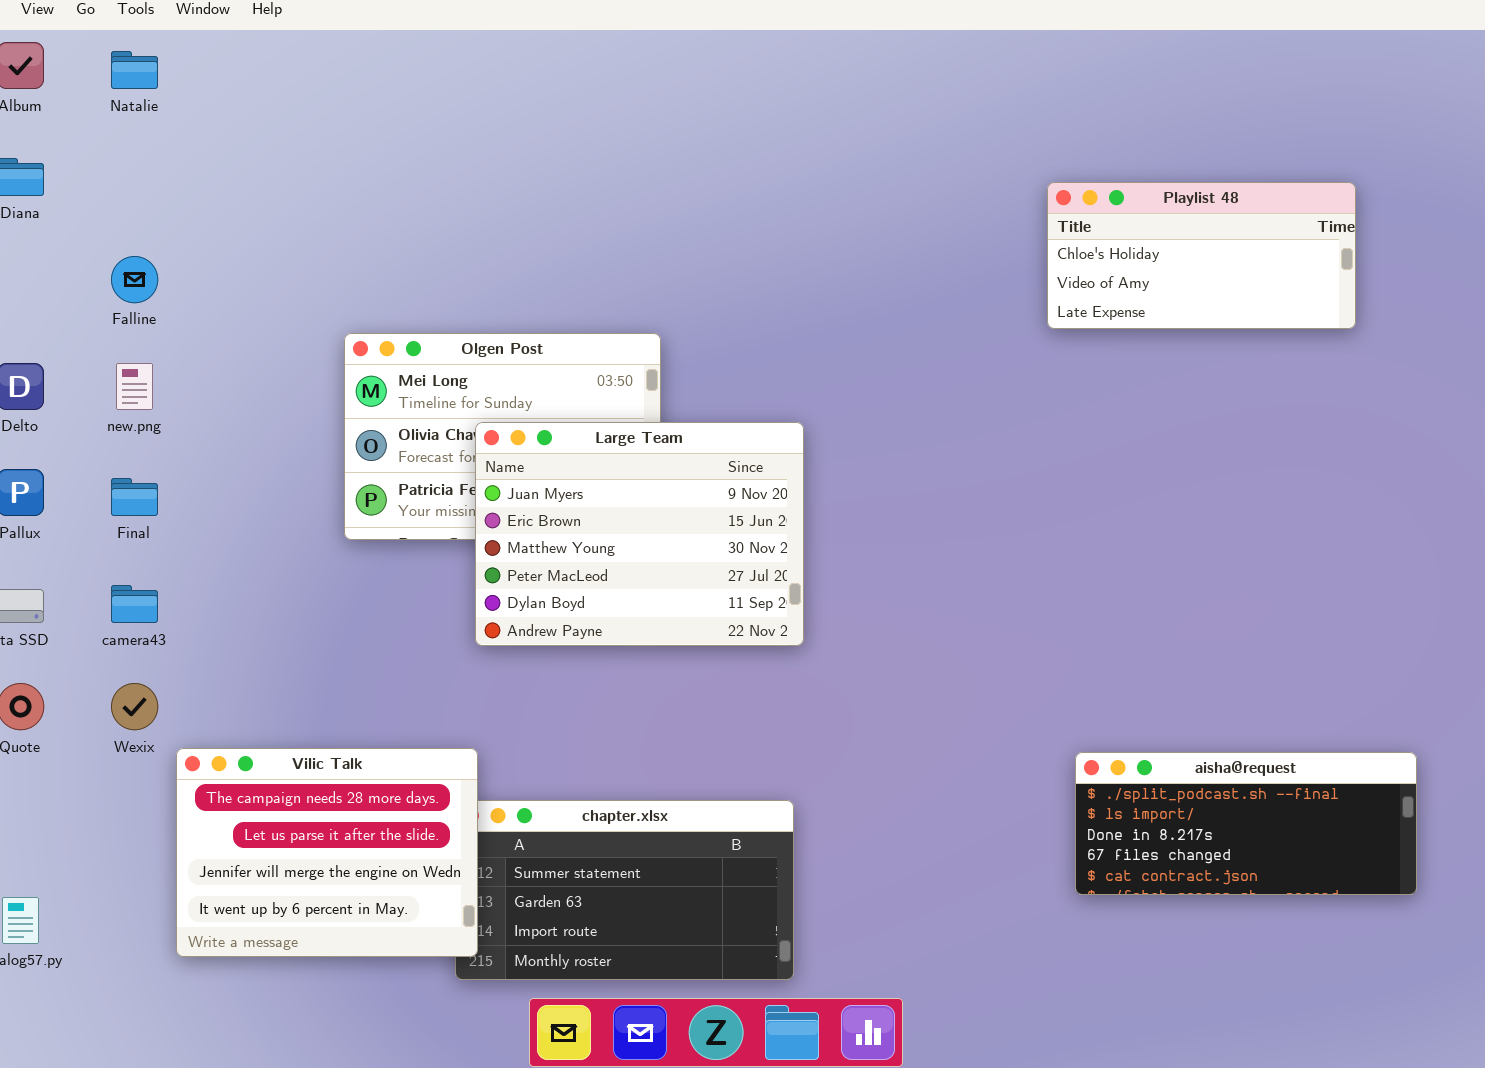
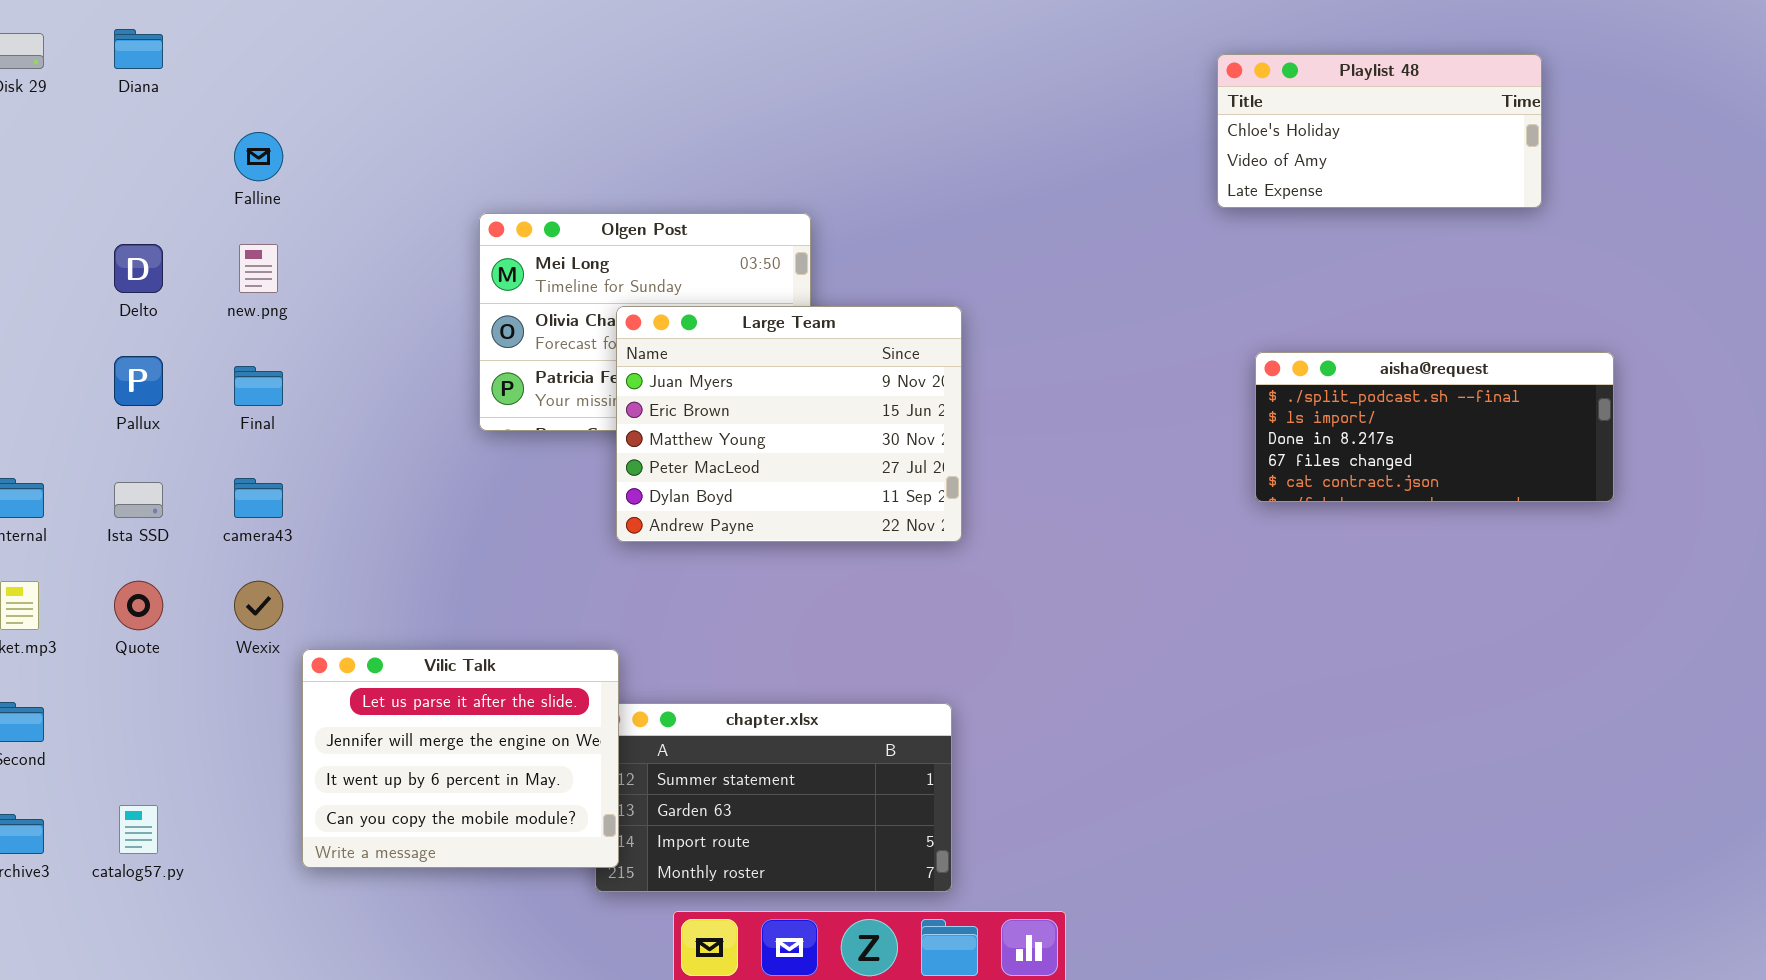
Vilic Talk: [176,748,478,957] -> [302,649,619,868], scrolled down 1 row
aisha@request: [1075,752,1417,895] -> [1255,352,1614,502], moved

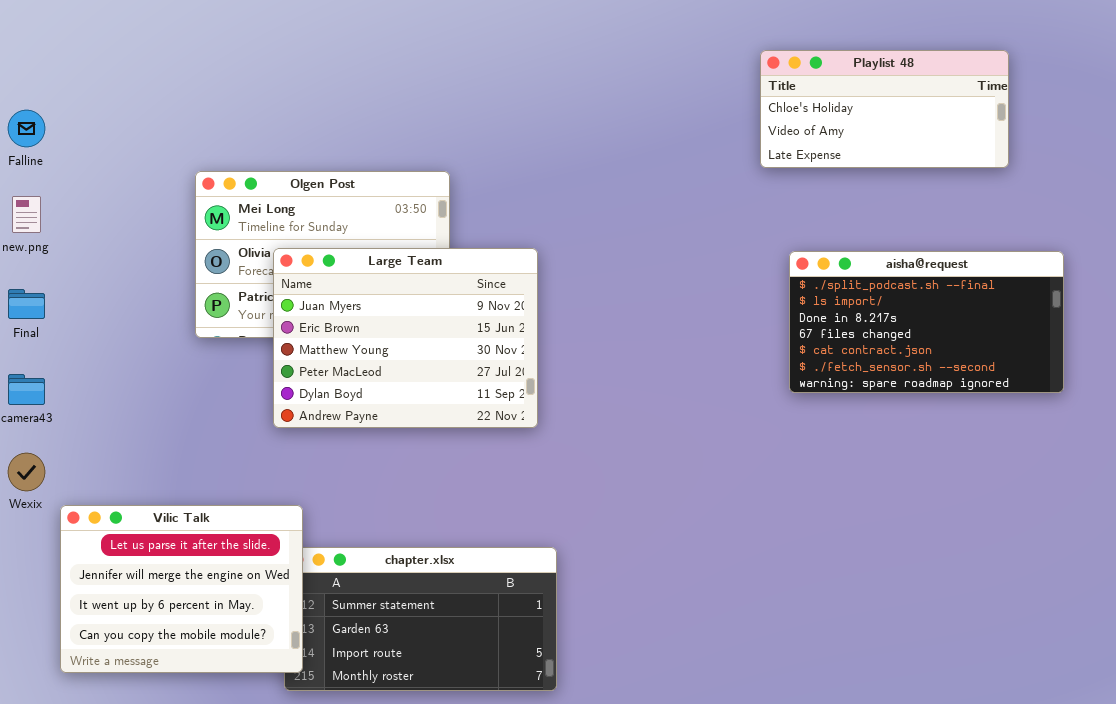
Large Team: [616,306,962,542] -> [273,248,538,428], moved
aisha@request: [1255,352,1614,502] -> [789,251,1064,393], resized

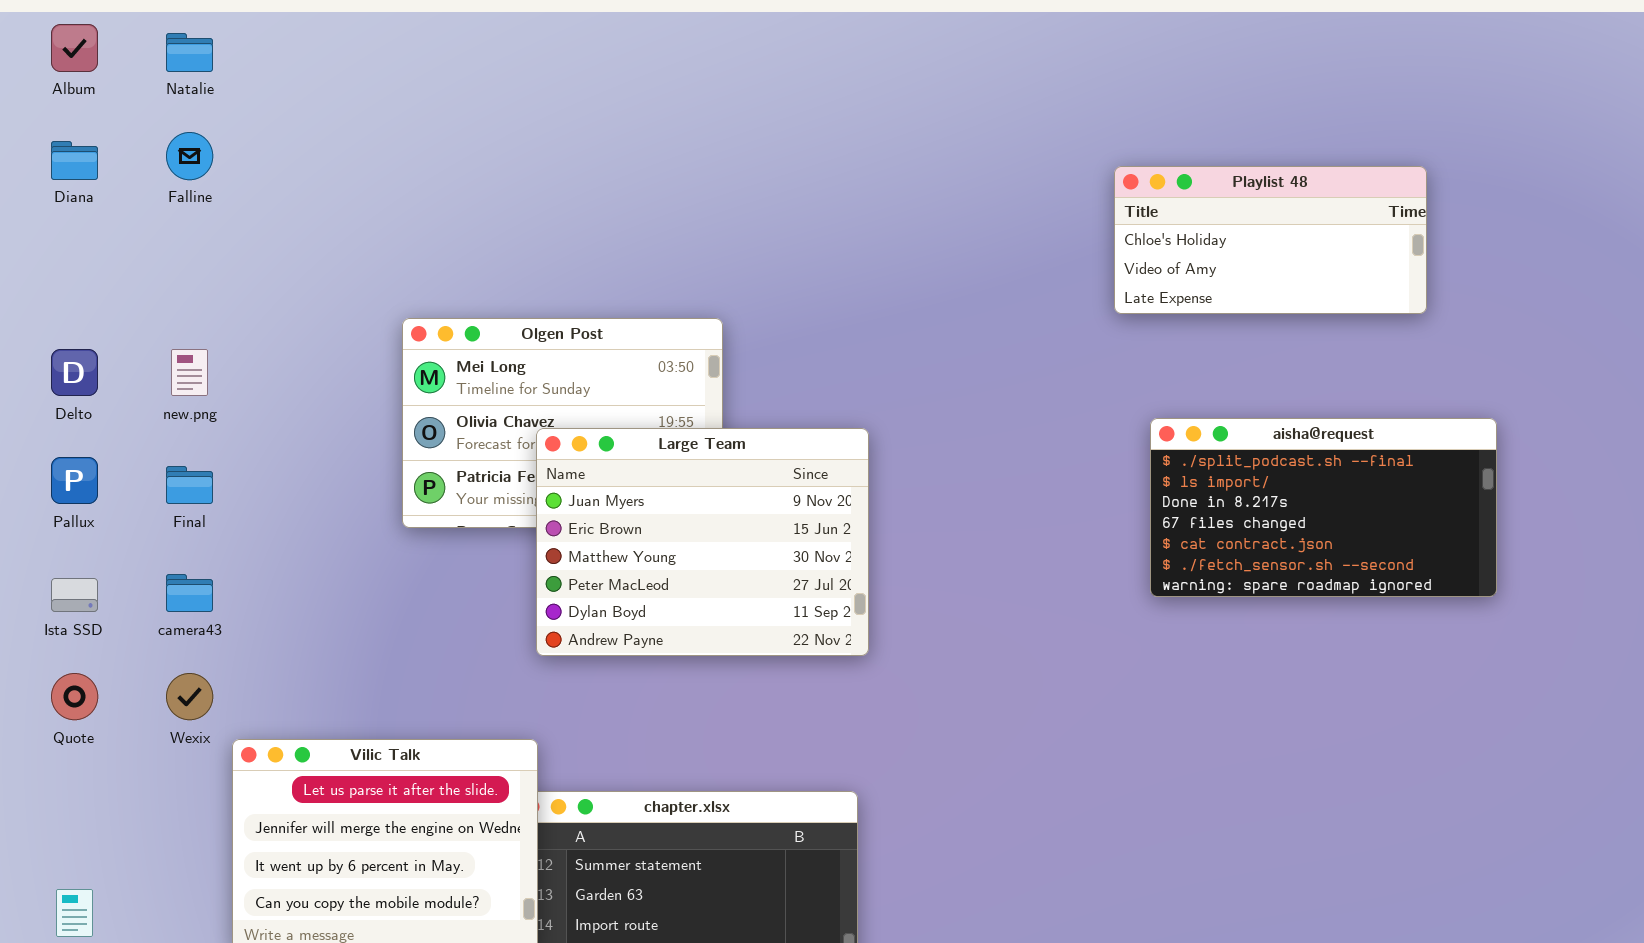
Falline: [8,110,45,147] -> [166,132,213,180], moved
Large Team: [273,248,538,428] -> [536,428,869,656], moved

